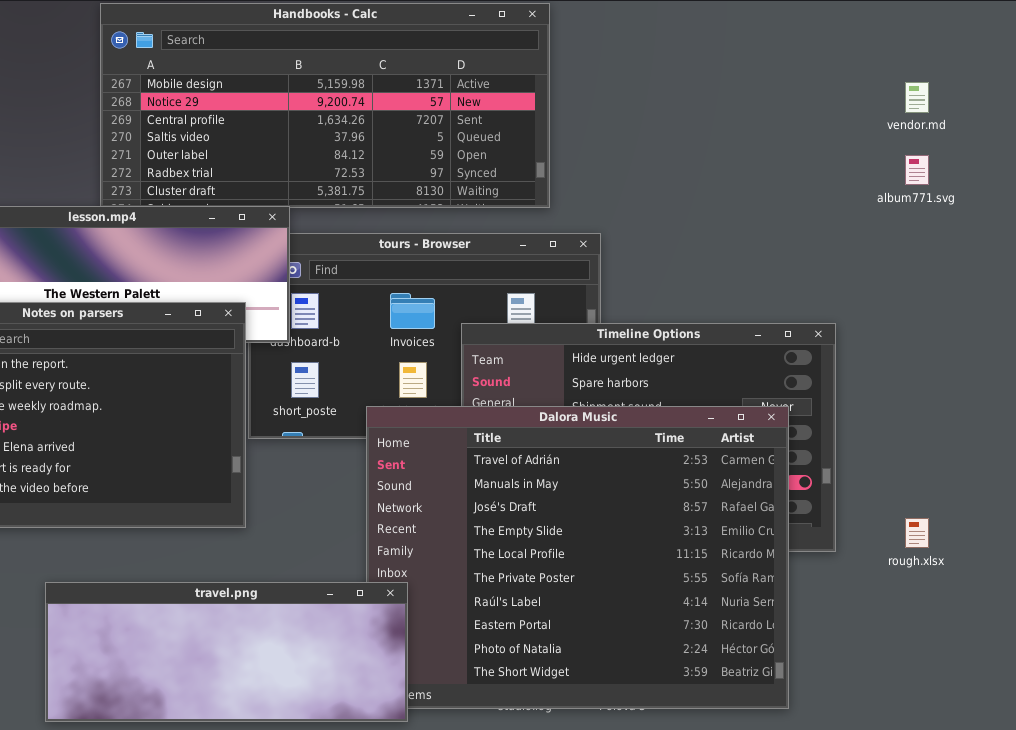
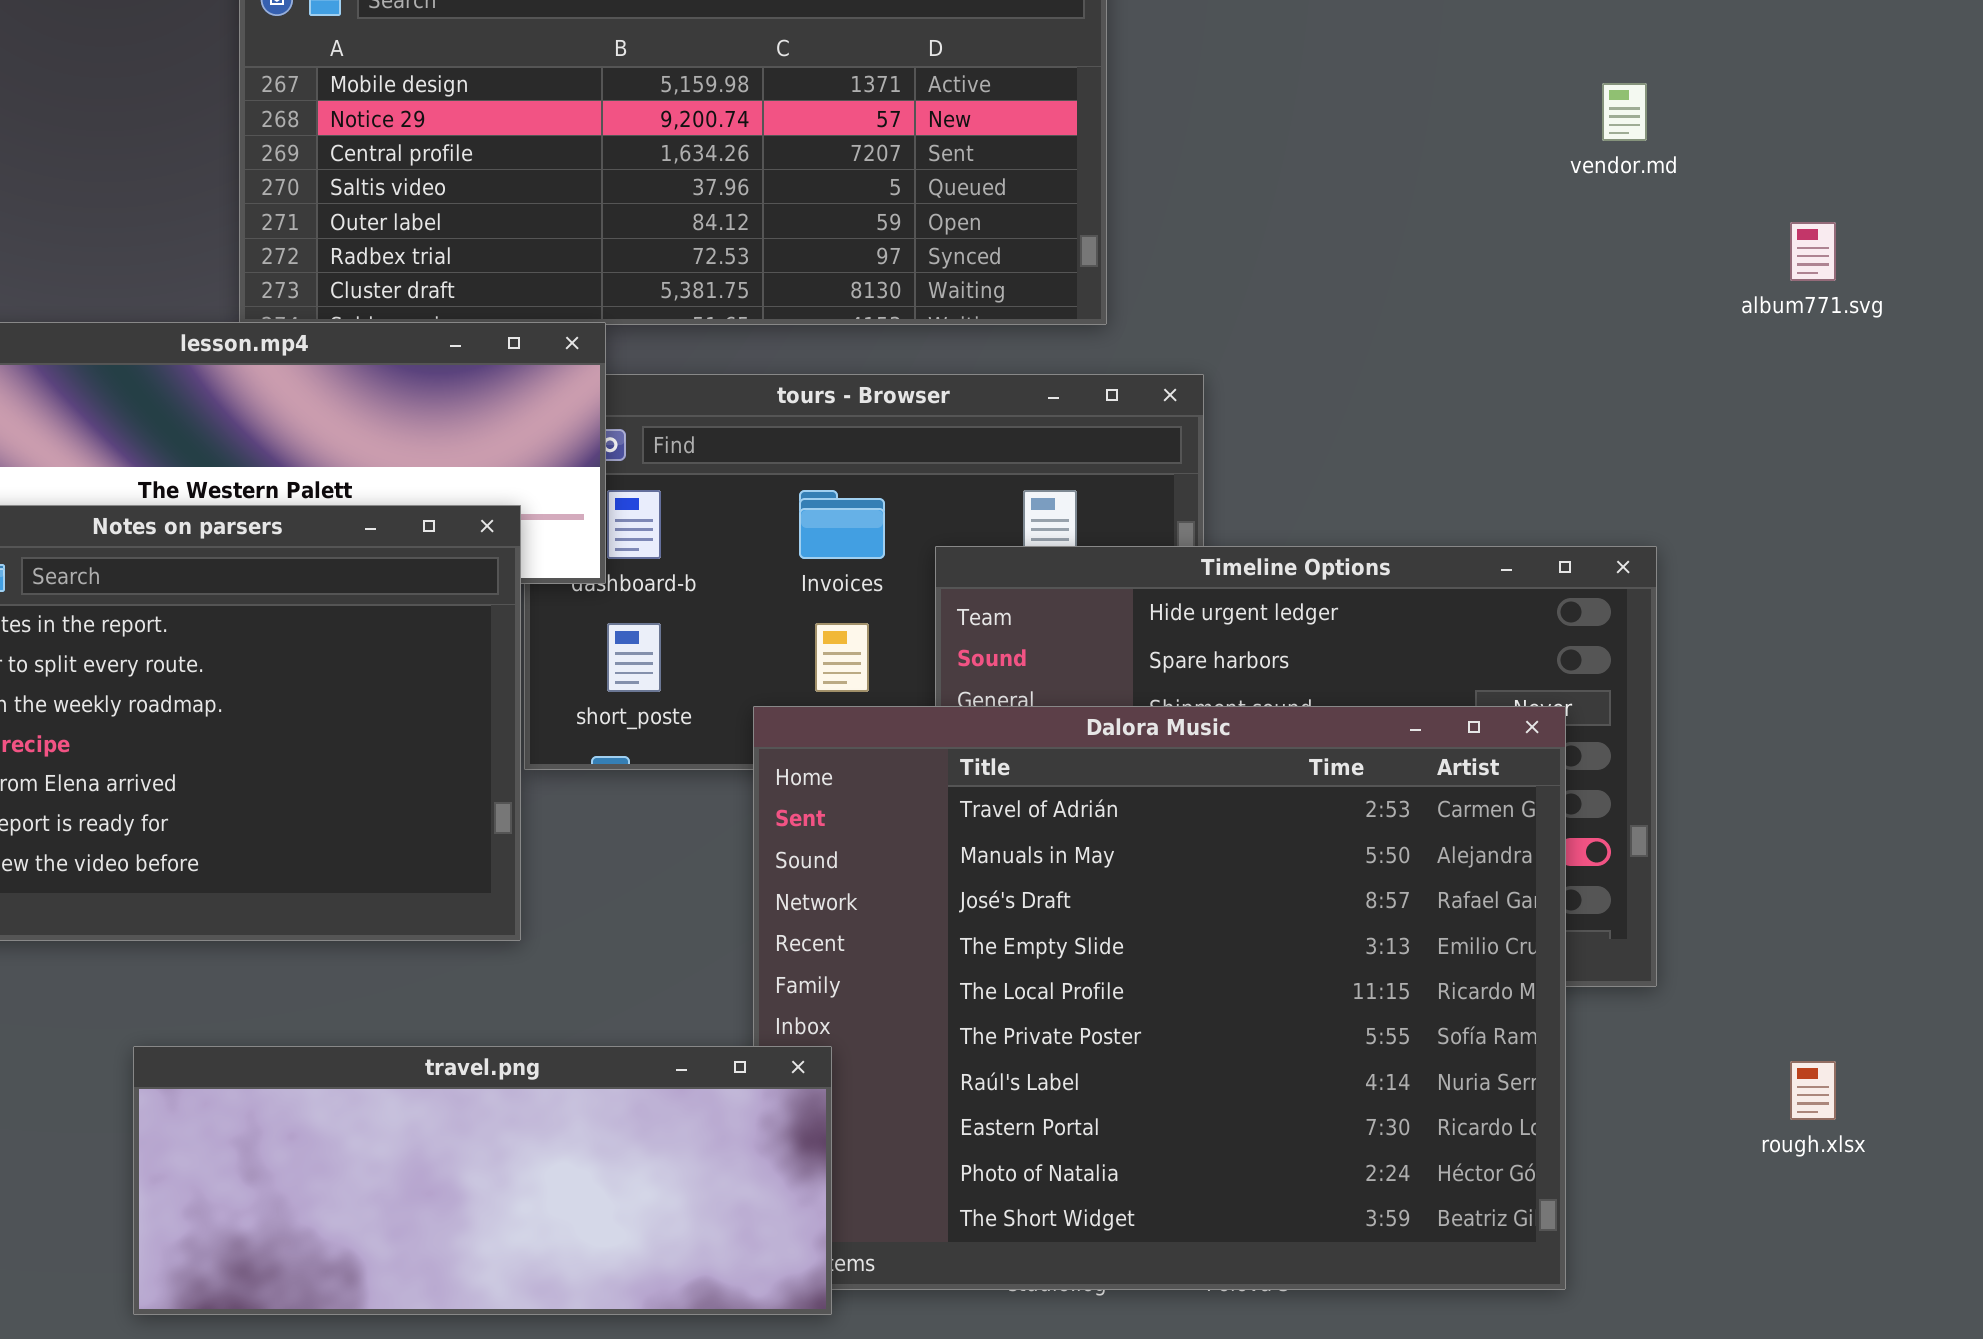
vendor.md: [905,82,929,113] -> [1602,83,1647,141], moved
rough.xlsx: [905,518,929,548] -> [1790,1061,1836,1120], moved

